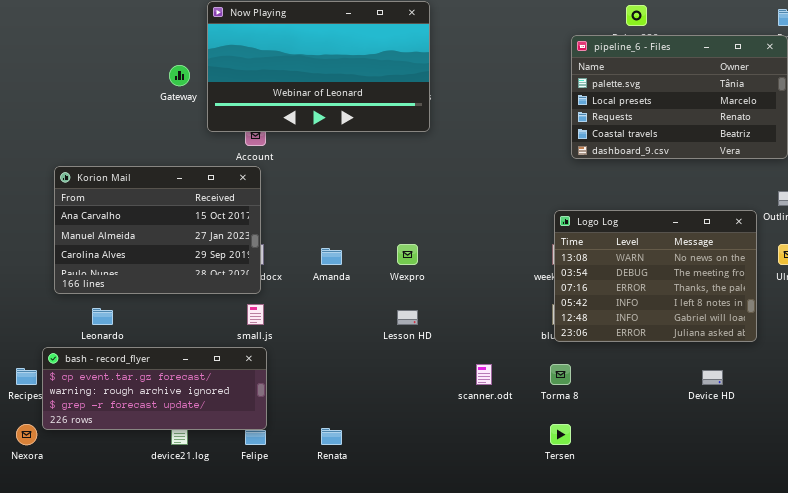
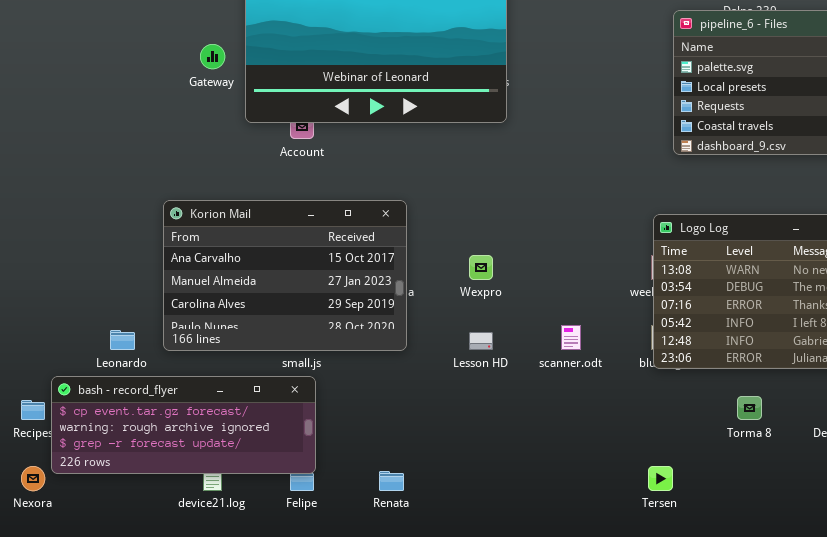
Korion Mail: [54,166,261,294] -> [163,200,407,351], moved
scanner.odt: [476,364,492,385] -> [561,325,581,350], moved
Torma 8: [550,364,571,385] -> [737,396,762,420], moved

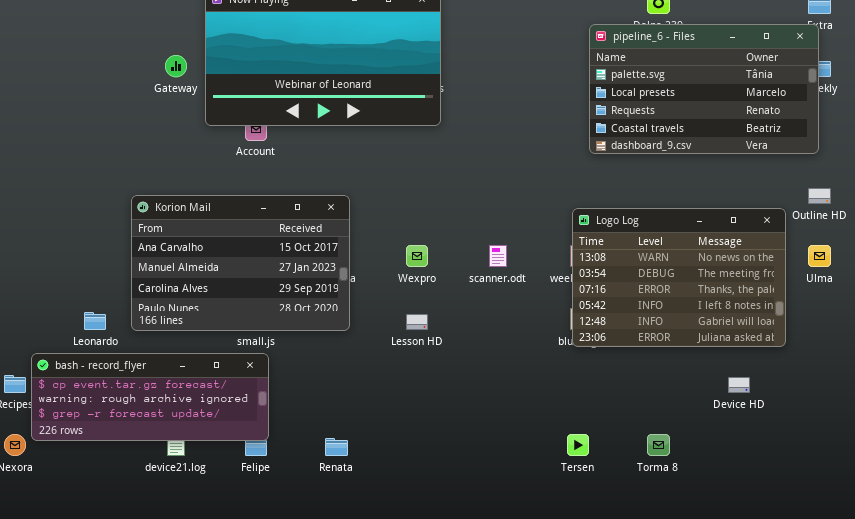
scanner.odt: [561,325,581,350] -> [489,245,507,267], moved
Torma 8: [737,396,762,420] -> [647,434,670,456], moved

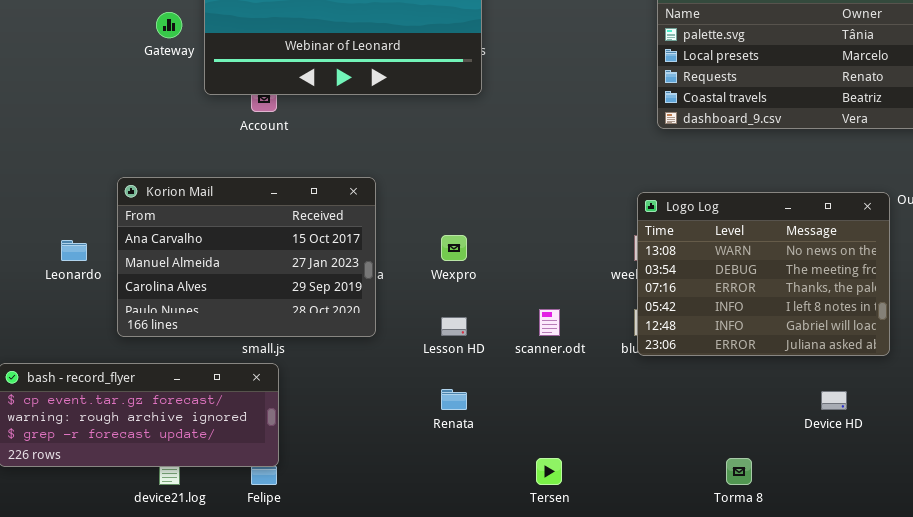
scanner.odt: [489,245,507,267] -> [539,309,560,336], moved
Leonardo: [84,312,106,330] -> [61,240,87,261], moved
Tersen: [567,434,589,456] -> [536,458,562,485], moved
Renata: [325,438,348,456] -> [441,389,467,410], moved

